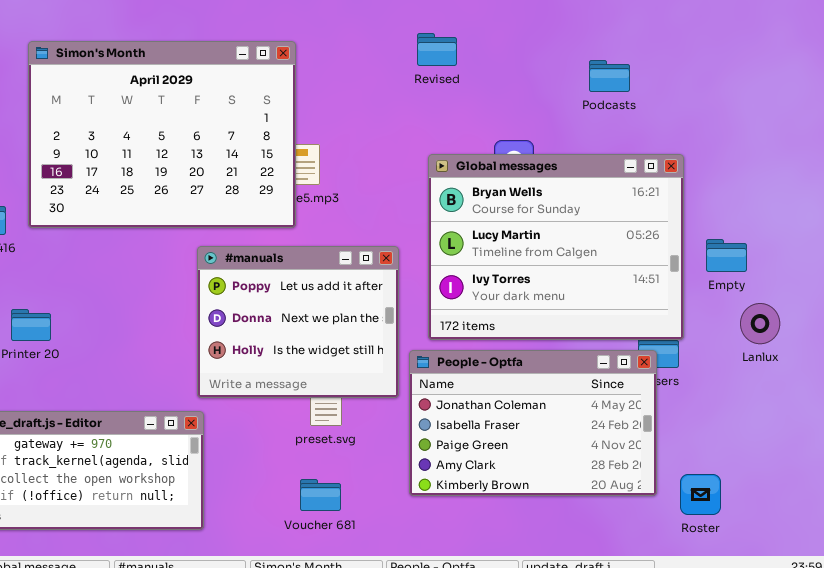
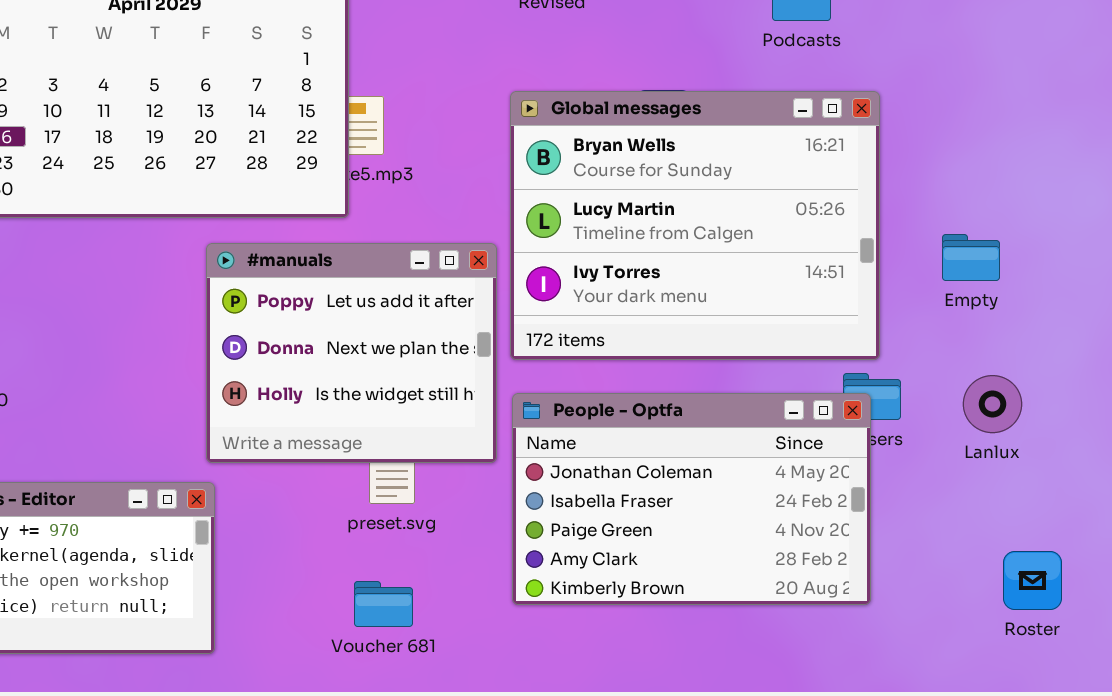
Global messages: [428,154,684,340] -> [510,91,880,360], moved
Lanlux: [740,303,780,344] -> [963,375,1022,433], moved
Roster: [680,474,721,515] -> [1003,551,1062,610], moved

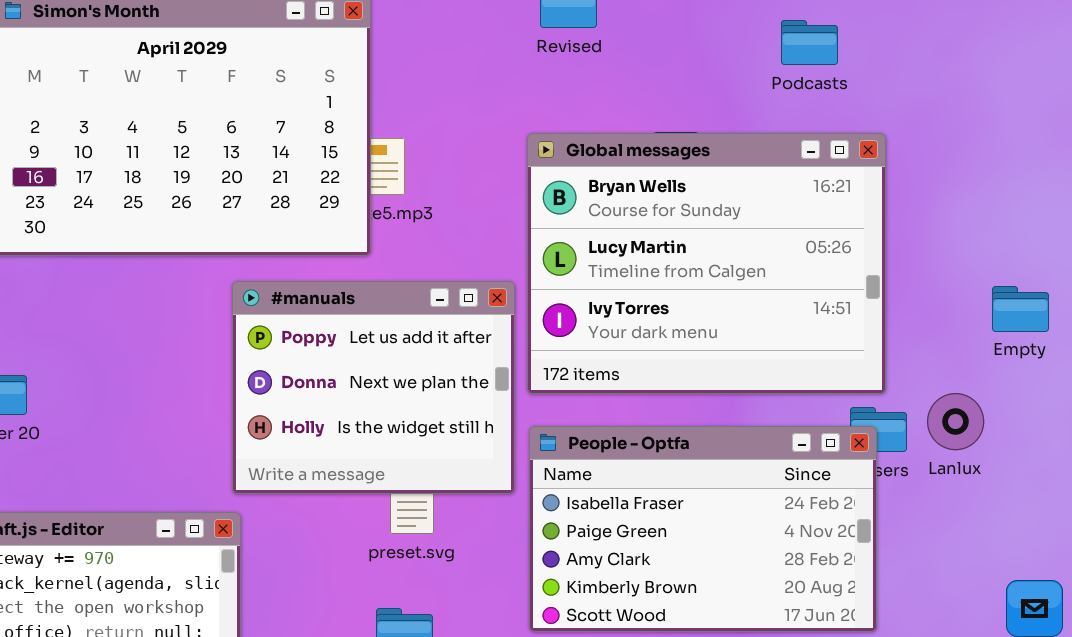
Empty: [942,234,1000,281] -> [992,286,1049,332], moved
Lanlux: [963,375,1022,433] -> [927,393,984,450], moved
People - Optfa: [512,393,871,605] -> [529,426,877,632], scrolled down 1 row

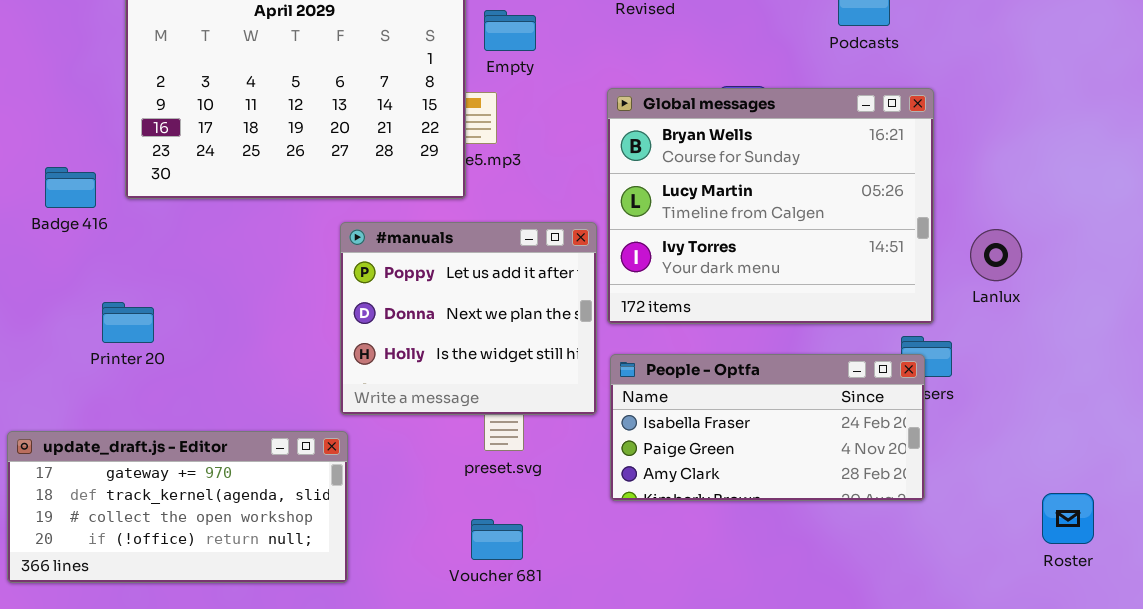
Empty: [992,286,1049,332] -> [484,10,536,51], moved
Lanlux: [927,393,984,450] -> [970,229,1022,281], moved
People - Optfa: [529,426,877,632] -> [610,354,925,501], resized

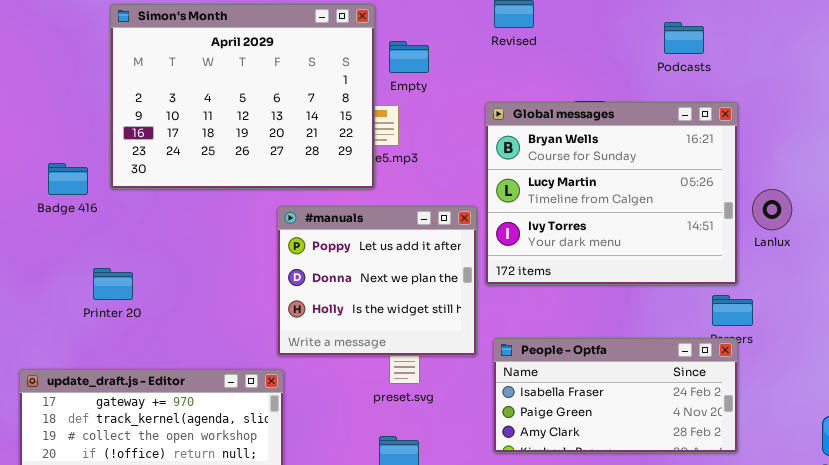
Lanlux: [970,229,1022,281] -> [752,189,792,230], moved
People - Optfa: [610,354,925,501] -> [493,338,738,453], moved

